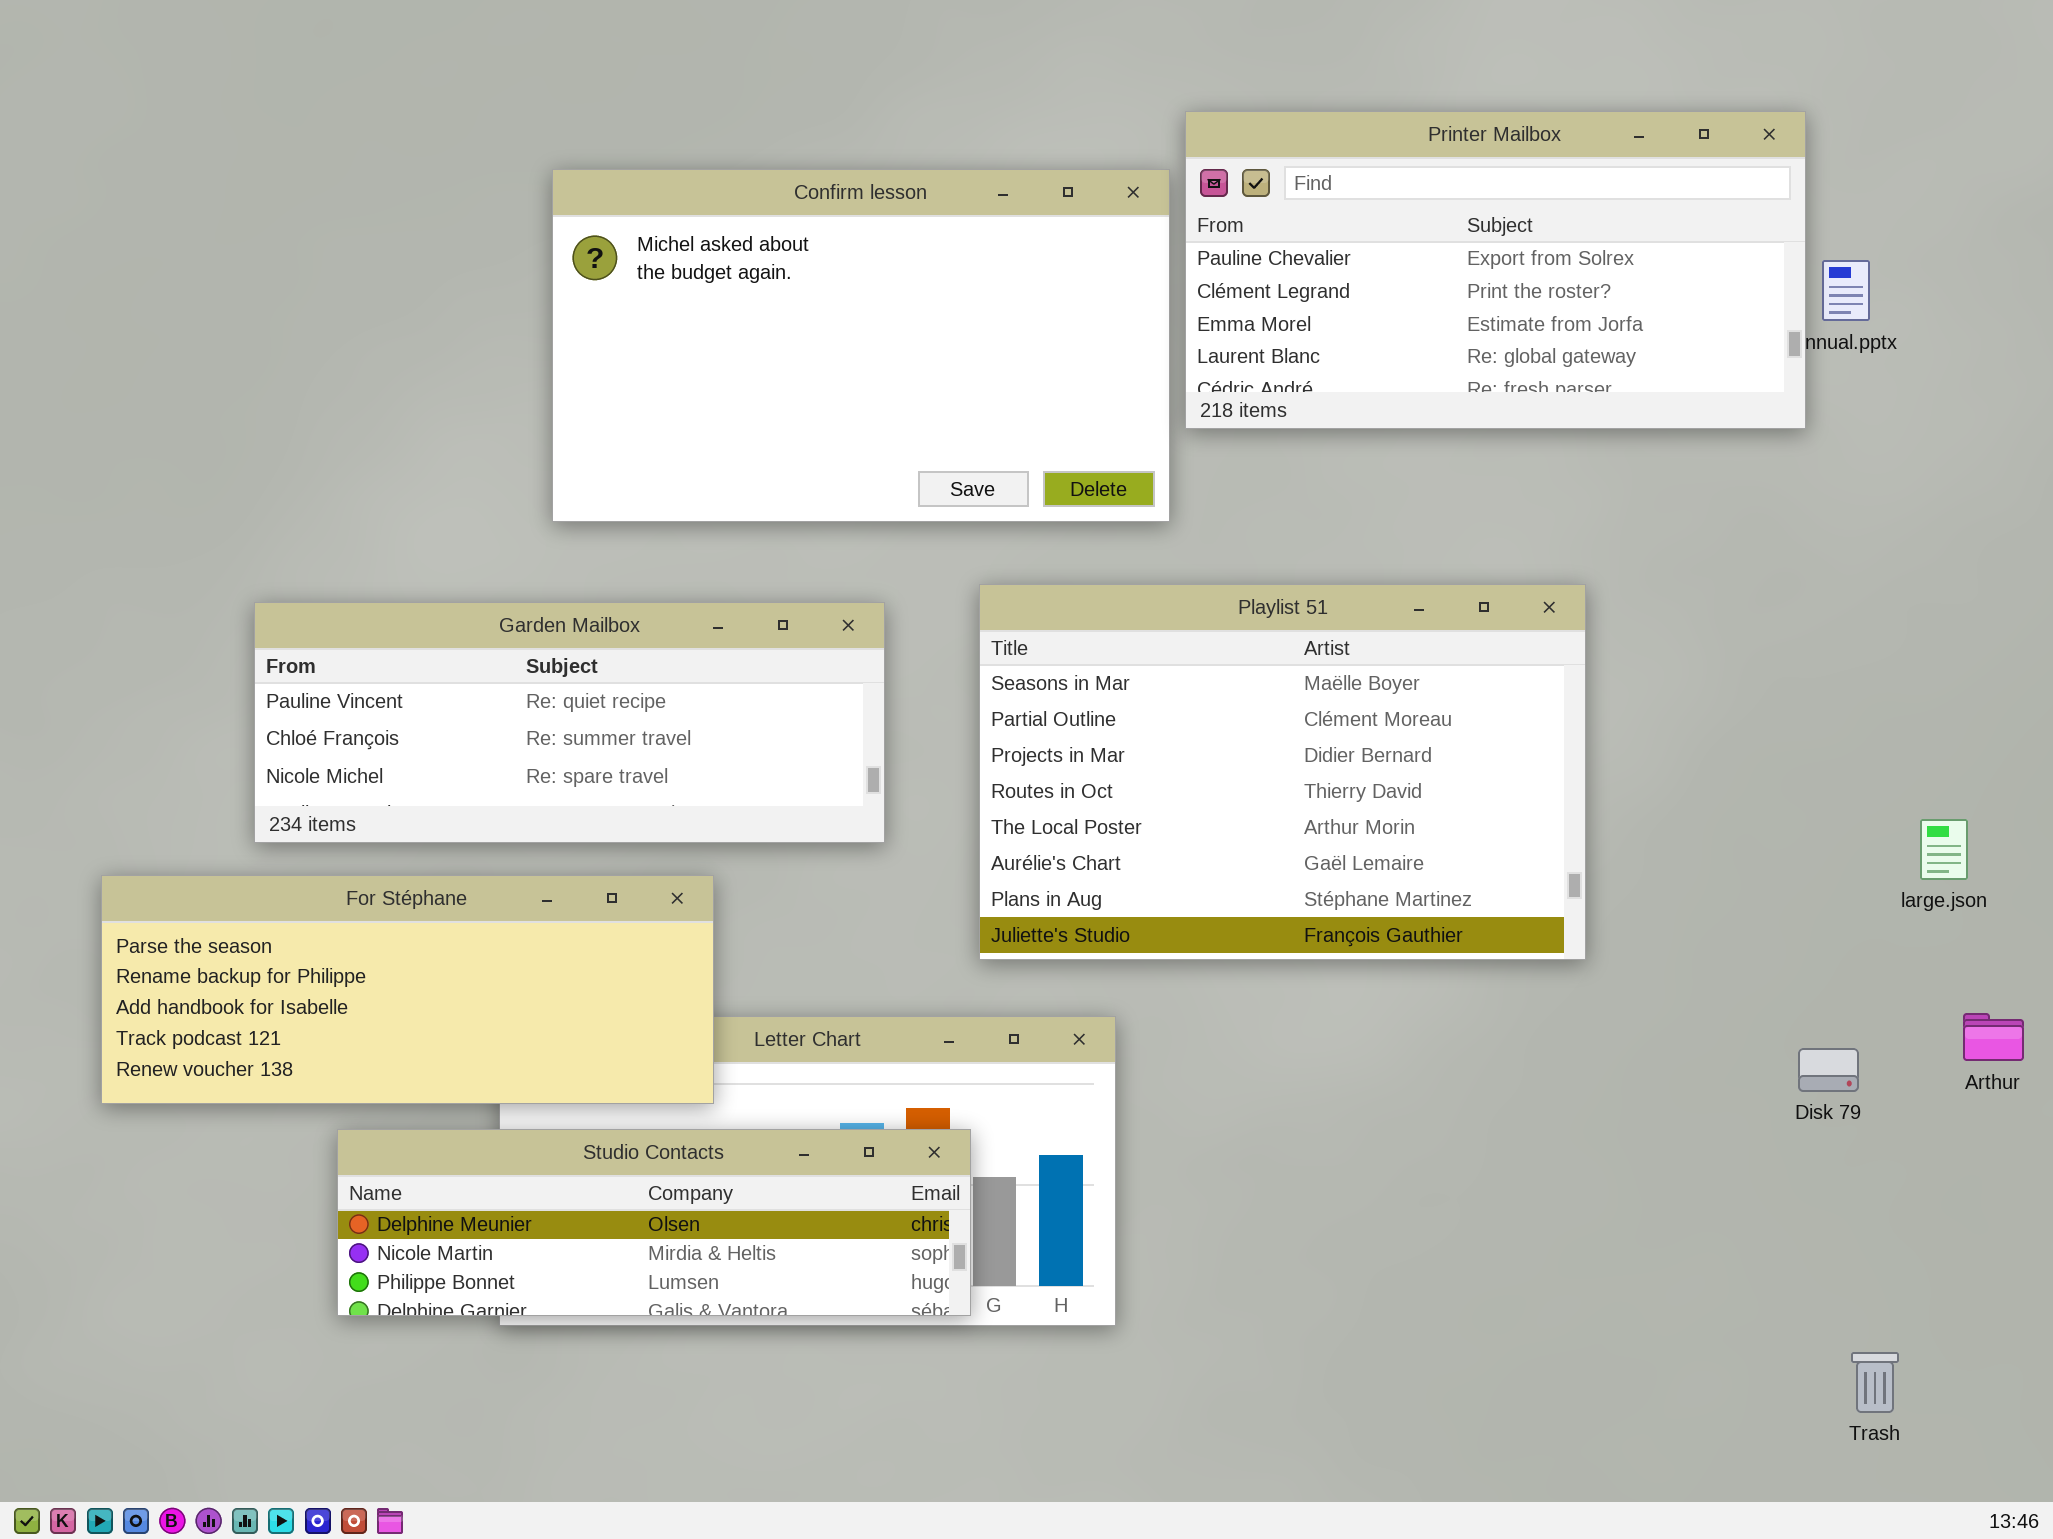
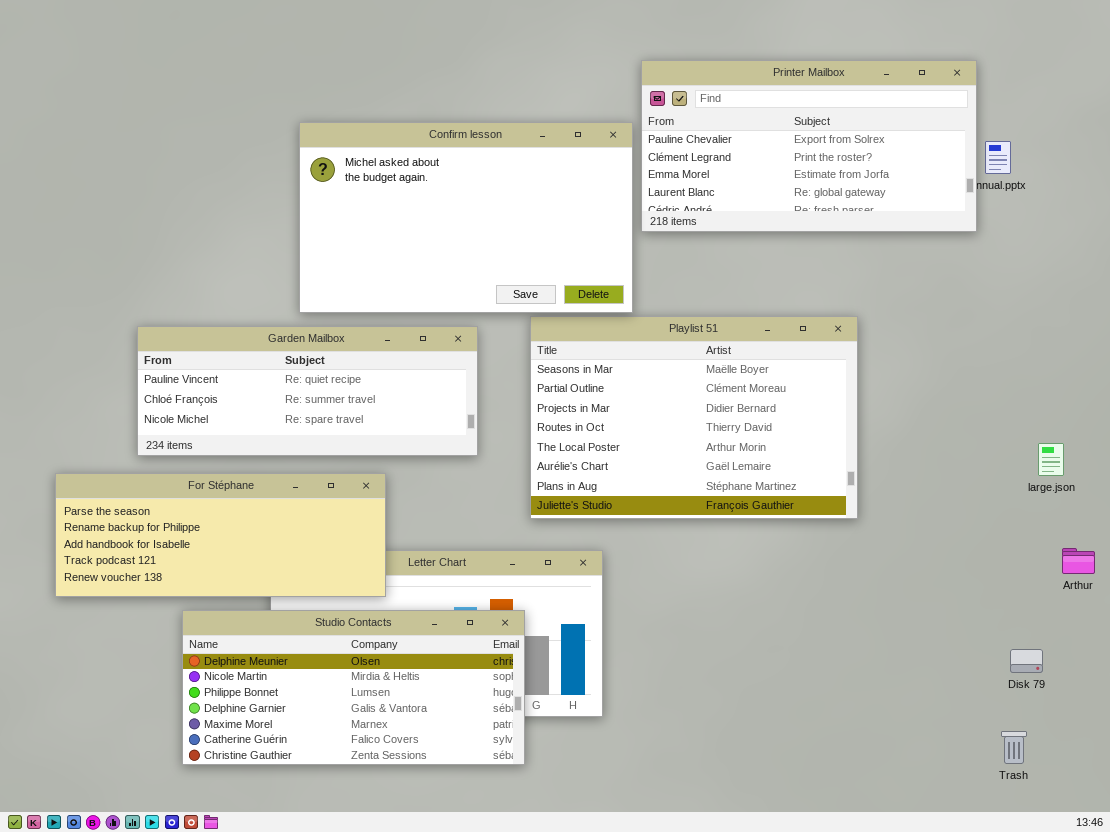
Confirm lesson: [552,169,1170,522] -> [299,122,633,313], moved
Disk 79: [1798,1048,1859,1092] -> [1010,649,1043,673], moved
Studio Contacts: [337,1129,971,1316] -> [182,610,525,765], resized

